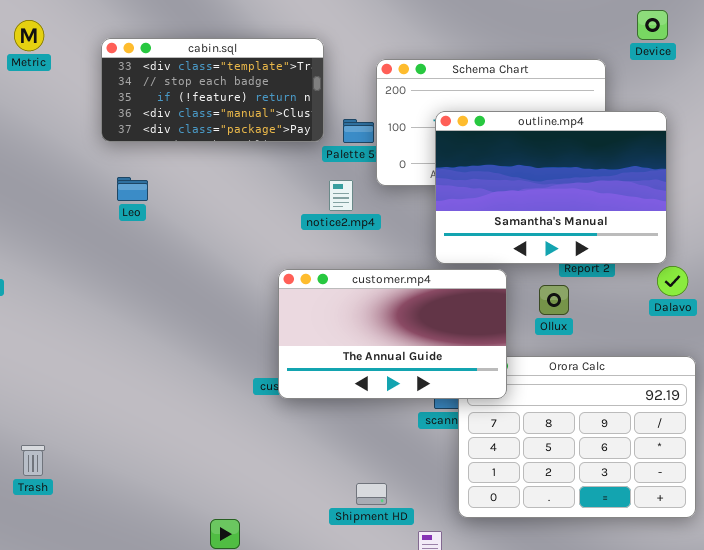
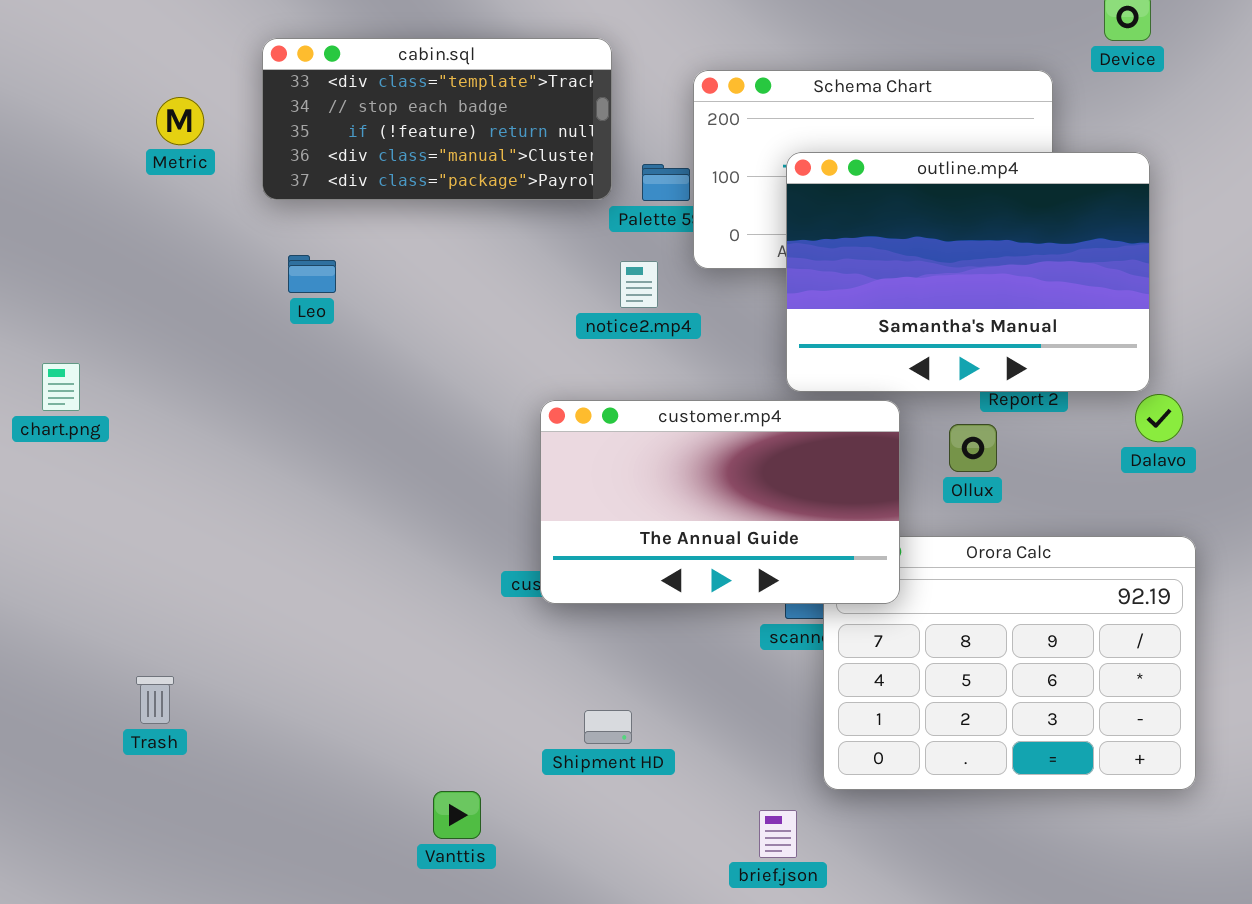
Metric: [14,20,44,51] -> [156,97,204,145], moved
Shipment HD: [356,483,387,505] -> [584,710,632,744], moved

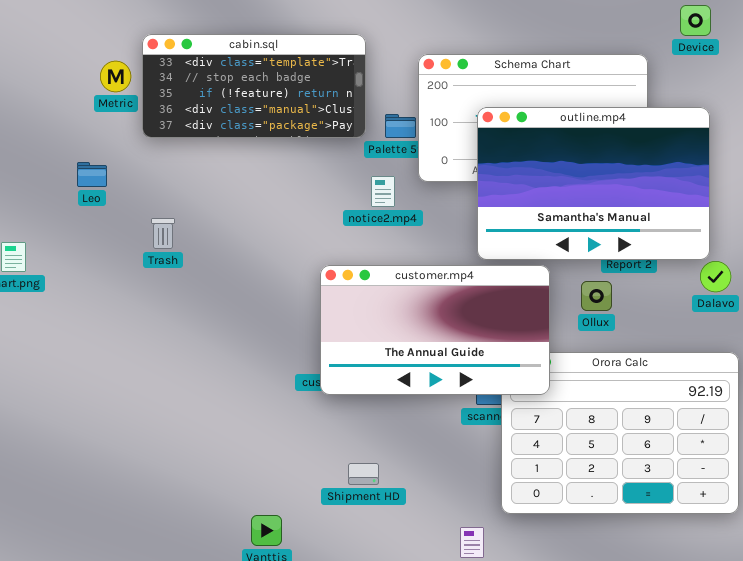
Metric: [156,97,204,145] -> [100,61,131,92], moved
Leo: [288,255,336,293] -> [77,162,107,187], moved
Trash: [136,676,174,724] -> [151,218,175,249], moved

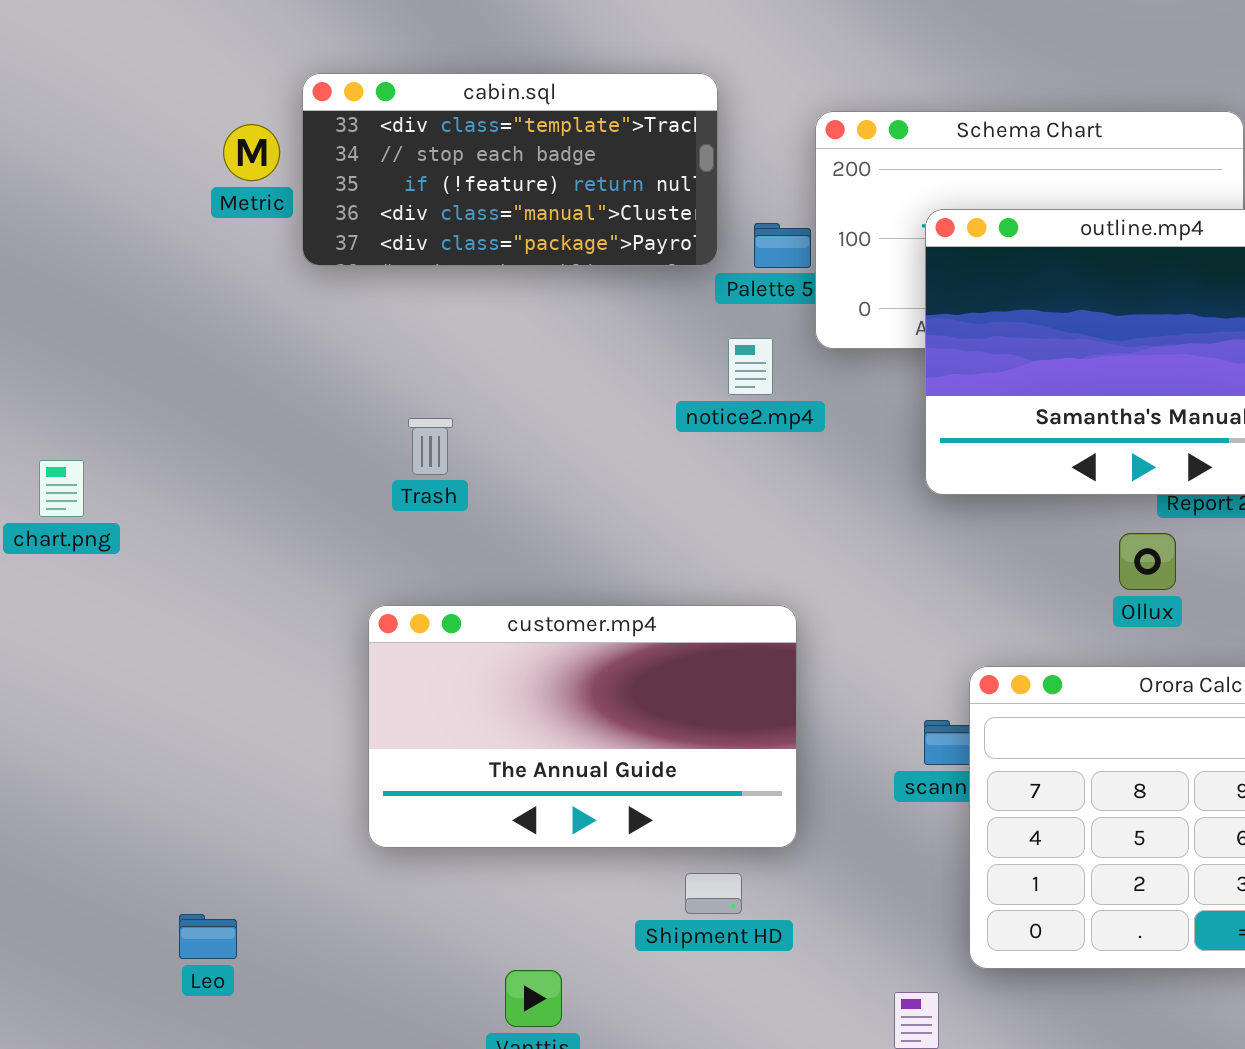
Leo: [77,162,107,187] -> [179,914,237,959], moved
Trash: [151,218,175,249] -> [408,418,453,475], moved
customer.mp4: [320,265,550,395] -> [368,605,797,848], moved

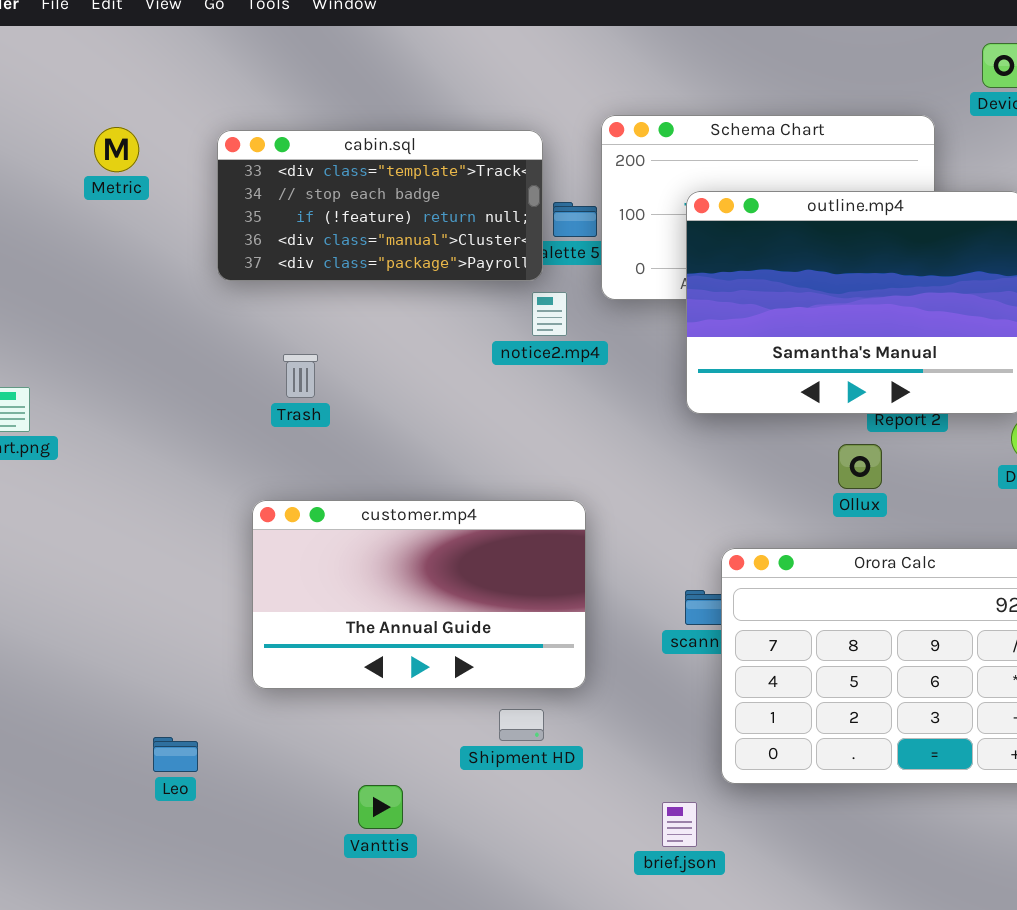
cabin.sql: [302,73,718,266] -> [217,130,543,281], moved
Metric: [223,124,280,181] -> [94,127,139,172], moved
Leo: [179,914,237,959] -> [153,737,198,772], moved

